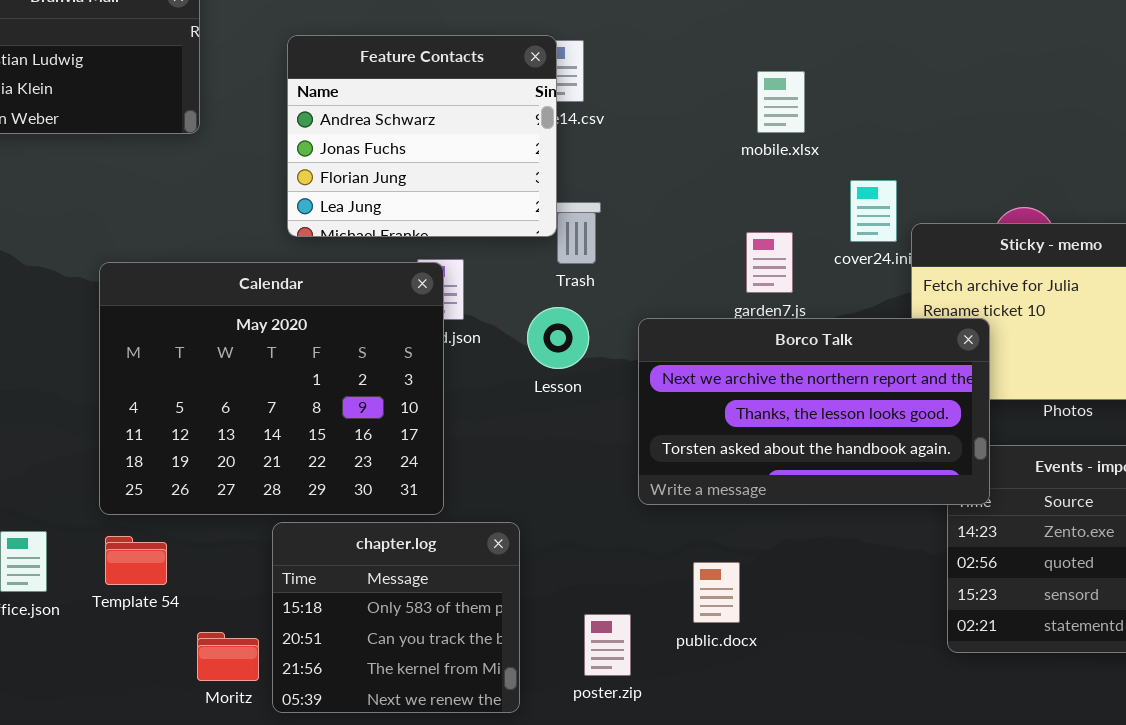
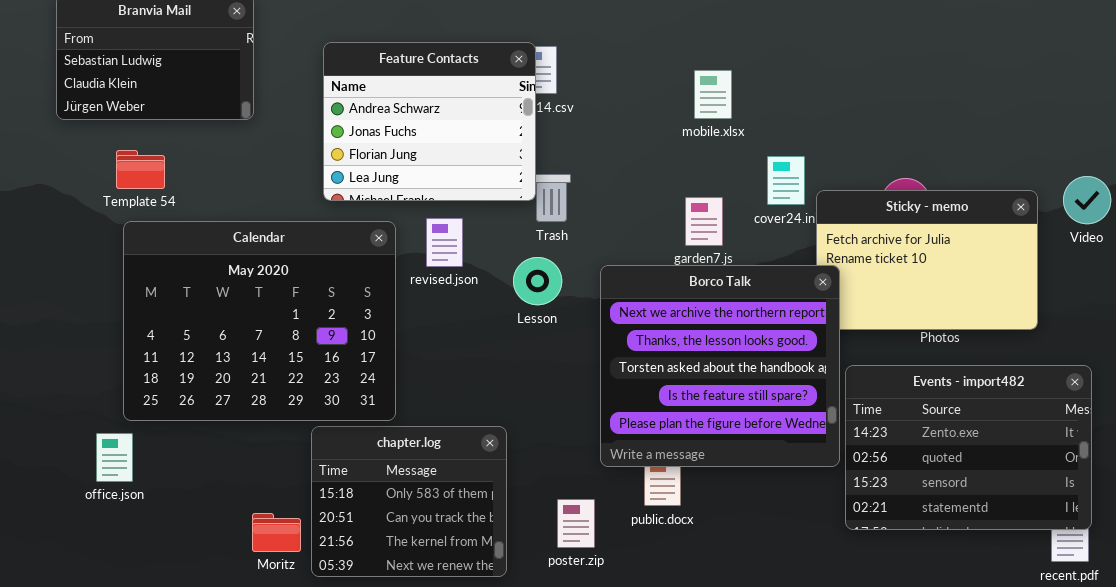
Calendar: [99,262,444,515] -> [123,221,396,421], moved
Borco Talk: [638,318,990,505] -> [600,265,840,467], resized
Template 54: [105,536,167,585] -> [116,150,165,189], moved

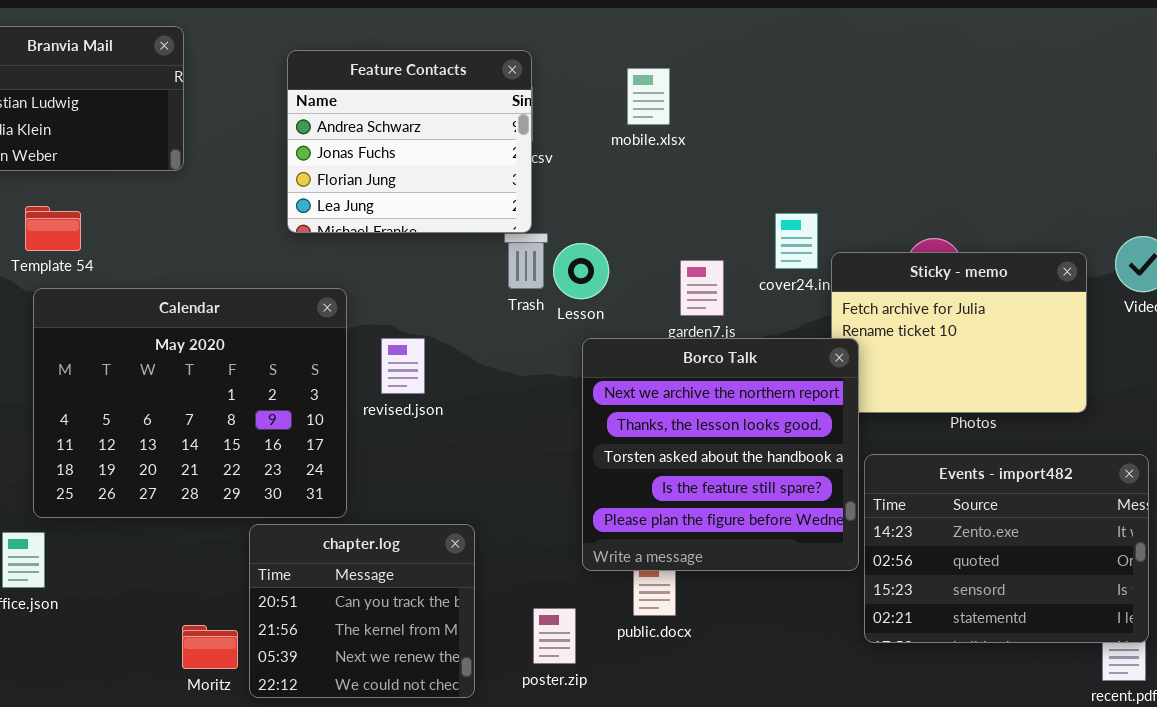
Feature Contacts: [323,42,536,201] -> [287,50,532,233], moved
mobile.xlsx: [694,70,732,119] -> [627,68,670,125], moved
revised.json: [426,218,463,267] -> [381,338,425,394], moved
Lesson: [513,257,562,305] -> [553,243,609,299], moved
chapter.log: [311,426,507,577] -> [249,524,475,698], scrolled down 1 row

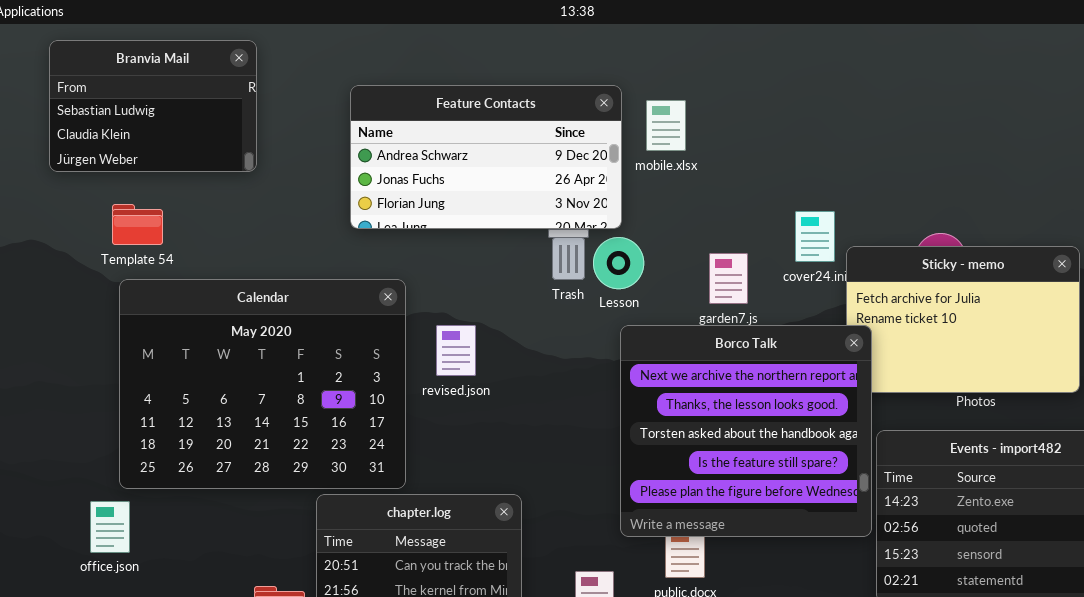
Feature Contacts: [287,50,532,233] -> [350,85,622,229], resized
mobile.xlsx: [627,68,670,125] -> [646,100,686,151], moved

